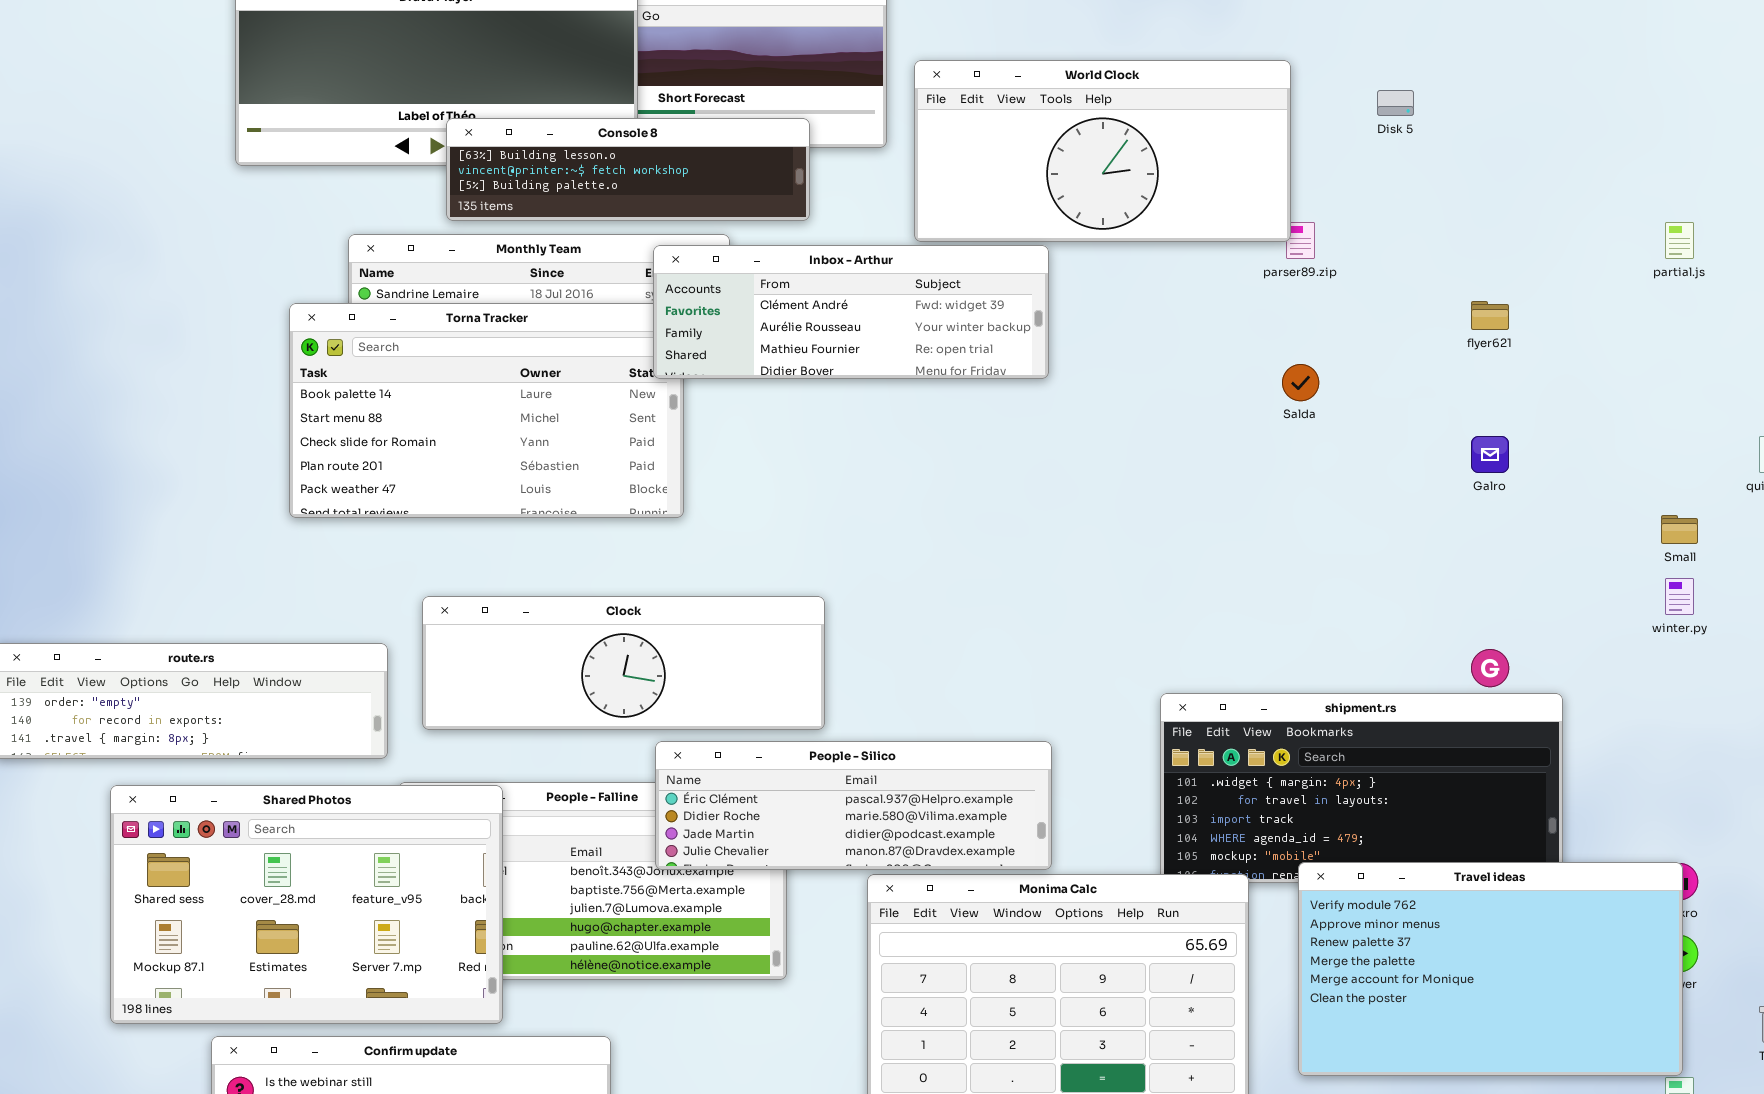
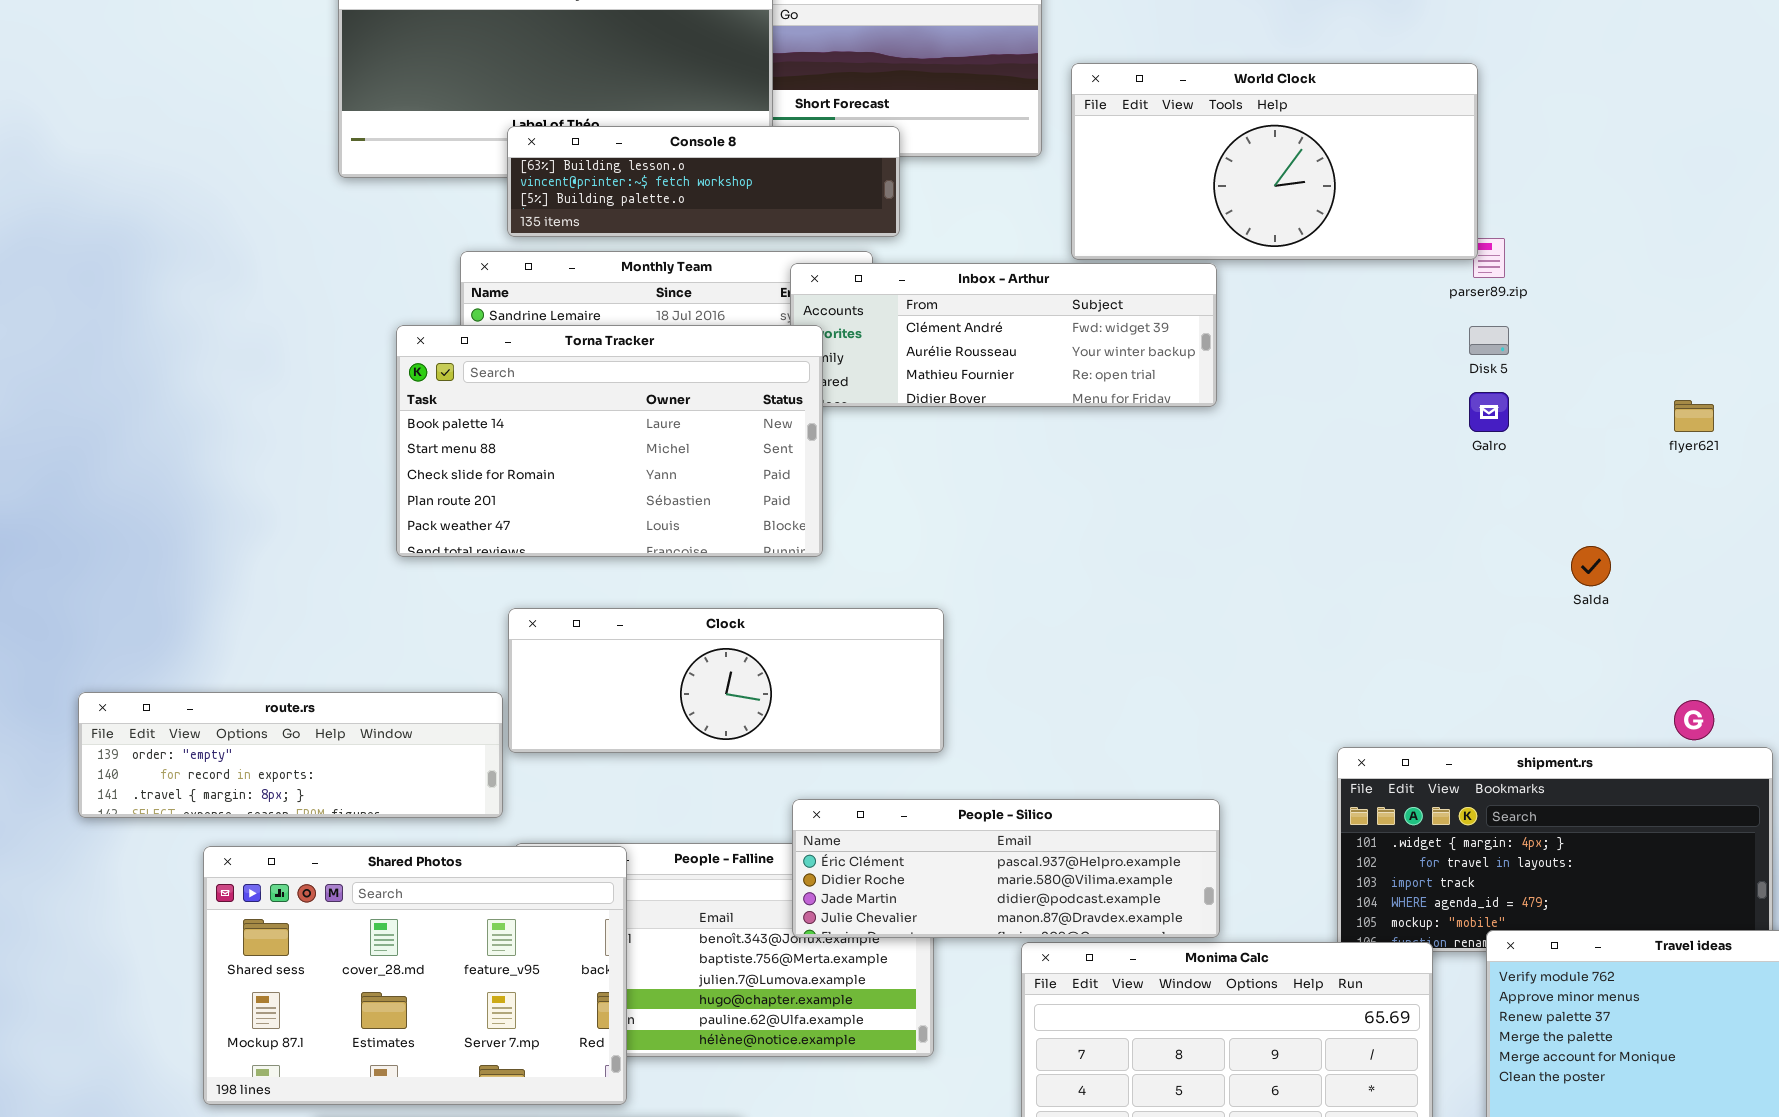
Disk 5: [1377,90,1414,116] -> [1469,326,1509,355], moved
Console 8: [446,118,810,221] -> [507,126,900,237], moved
flyer621: [1471,301,1509,330] -> [1674,400,1714,432], moved
Torna Tracker: [289,303,684,518] -> [396,325,823,557], raised
Salda: [1282,364,1319,401] -> [1571,546,1611,586], moved
Galro: [1471,436,1509,473] -> [1469,392,1509,432], moved
Clock: [422,596,825,730] -> [508,608,944,753], moved

